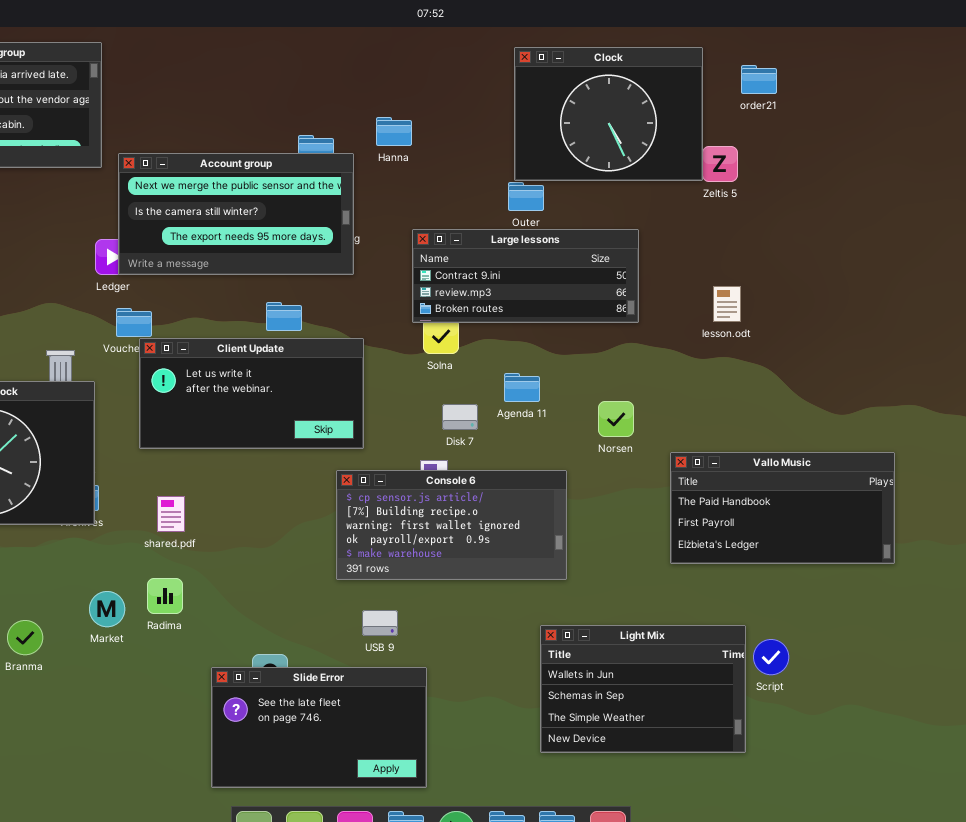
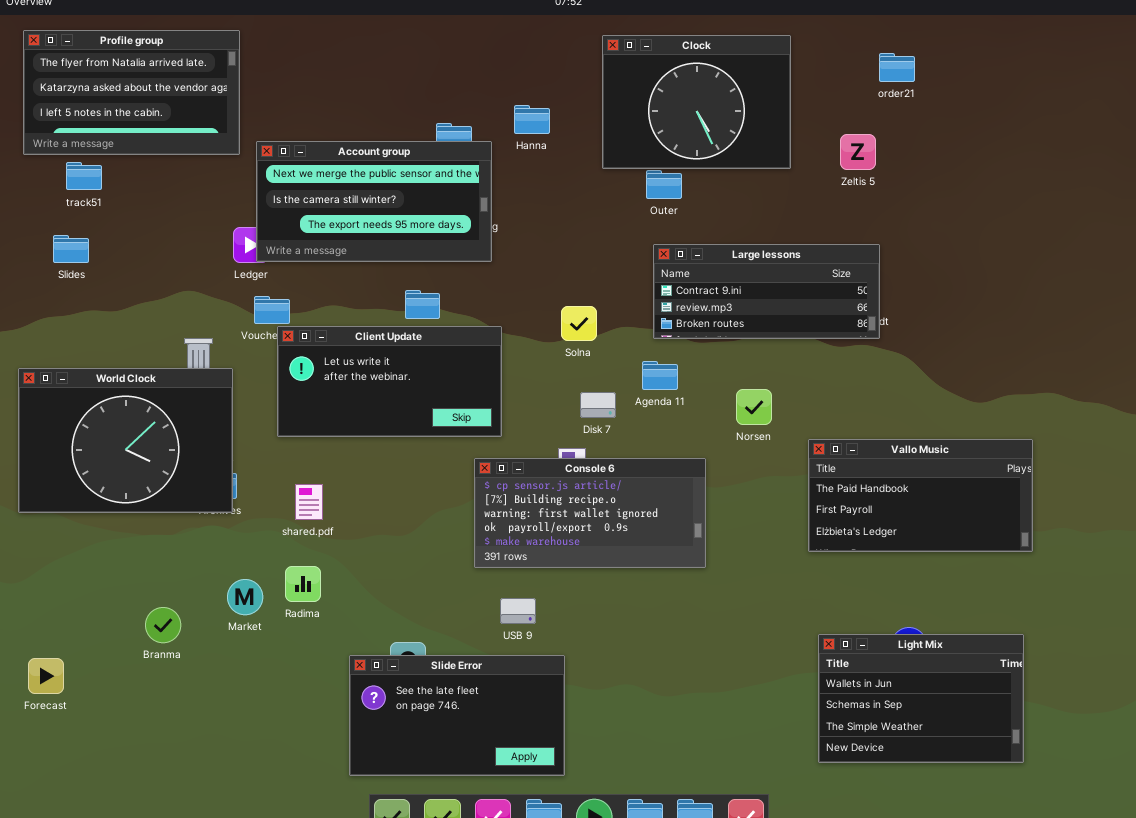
Clock: [514,47,703,181] -> [602,35,791,169], moved
Large lessons: [412,229,639,323] -> [653,244,880,339], moved
Light Mix: [540,625,746,753] -> [818,634,1024,763], moved

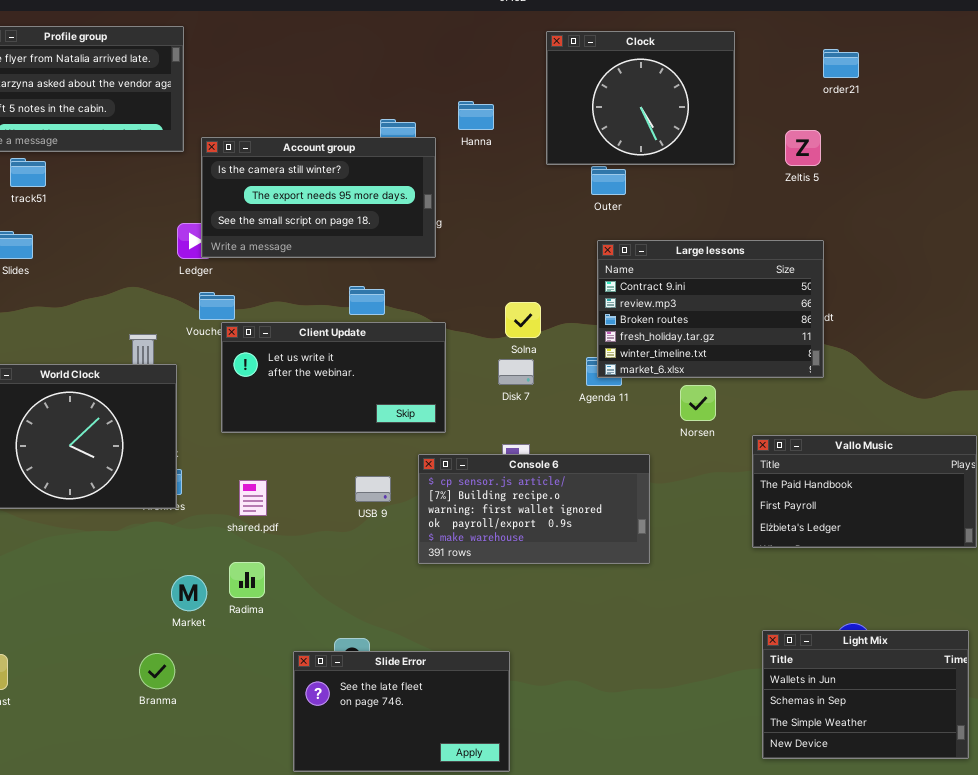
Account group: [256,141,492,262] -> [201,137,436,258], scrolled down 1 row
Large lessons: [653,244,880,339] -> [597,240,824,378], resized
Disk 7: [580,392,616,418] -> [498,359,534,385], moved
USB 9: [500,598,536,624] -> [355,476,391,502], moved
Branma: [145,607,181,643] -> [139,653,175,689], moved

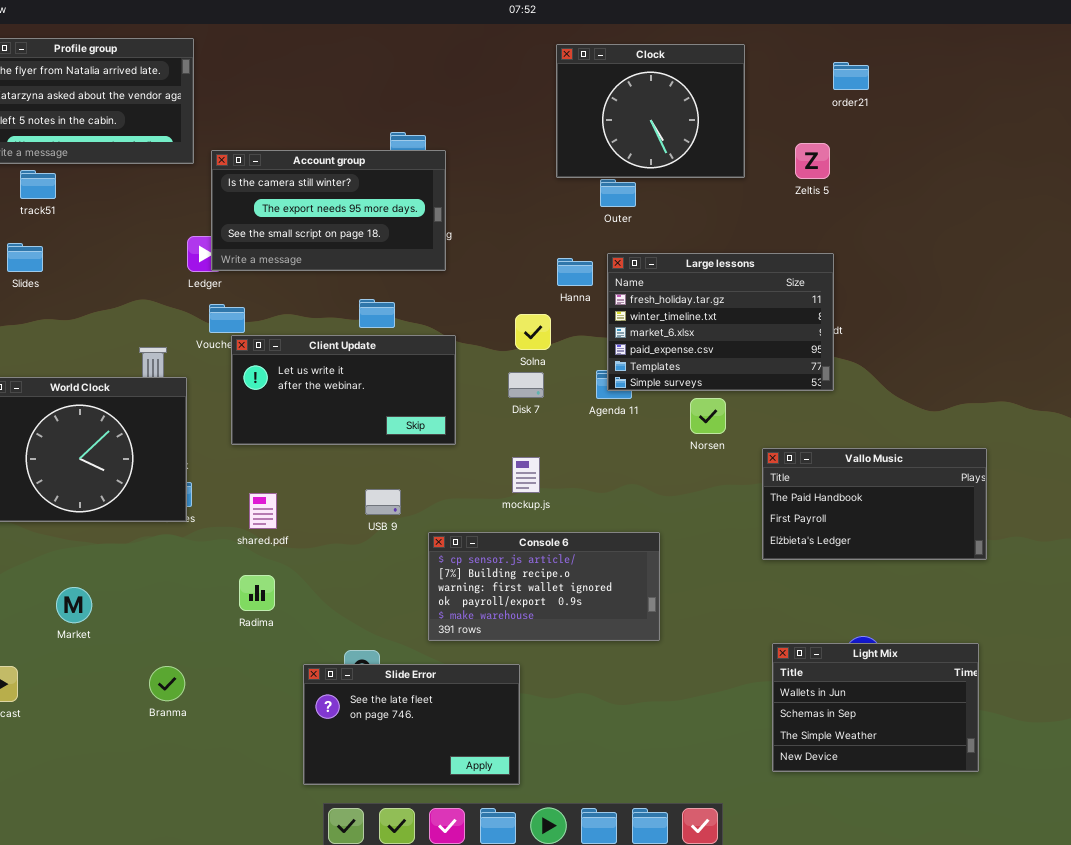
Hanna: [458,101,494,130] -> [557,258,593,286], moved
Large lessons: [597,240,824,378] -> [607,253,834,391], scrolled down 3 rows
Console 6: [418,454,650,564] -> [428,532,660,641], moved
Market: [171,575,207,611] -> [56,587,92,623], moved

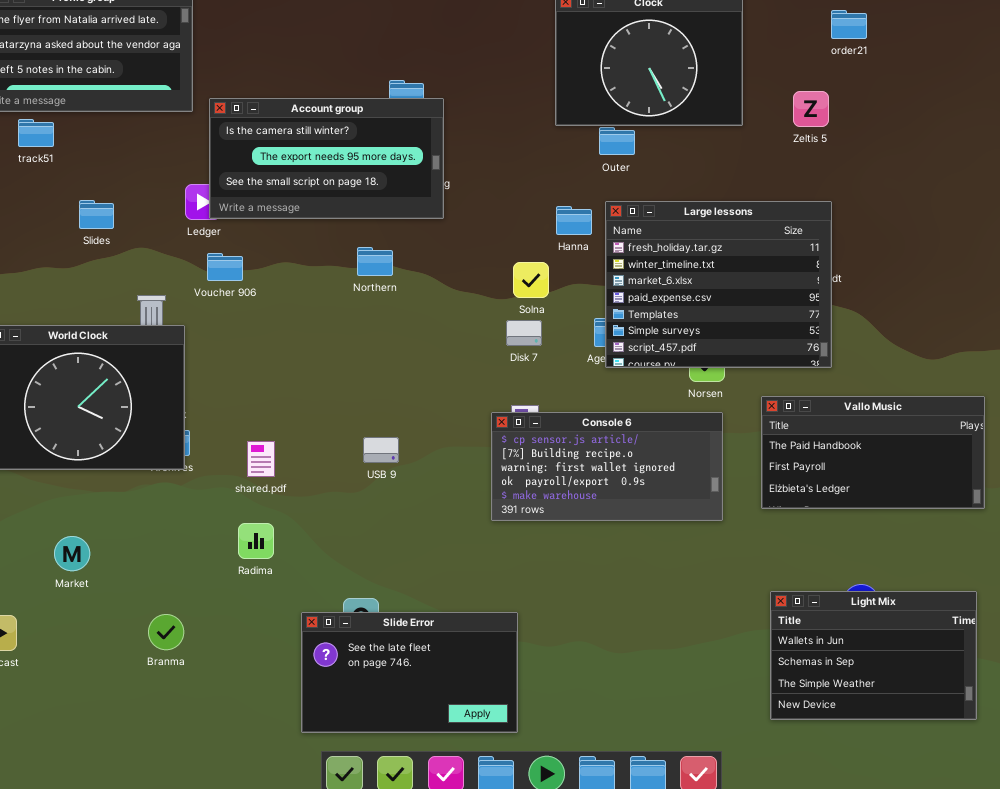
Slides: [7,243,43,272] -> [79,200,114,229], moved
Large lessons: [607,253,834,391] -> [605,201,832,368], resized
Client Update: [231,335,456,445] -> none, closed
Console 6: [428,532,660,641] -> [491,412,723,521], moved

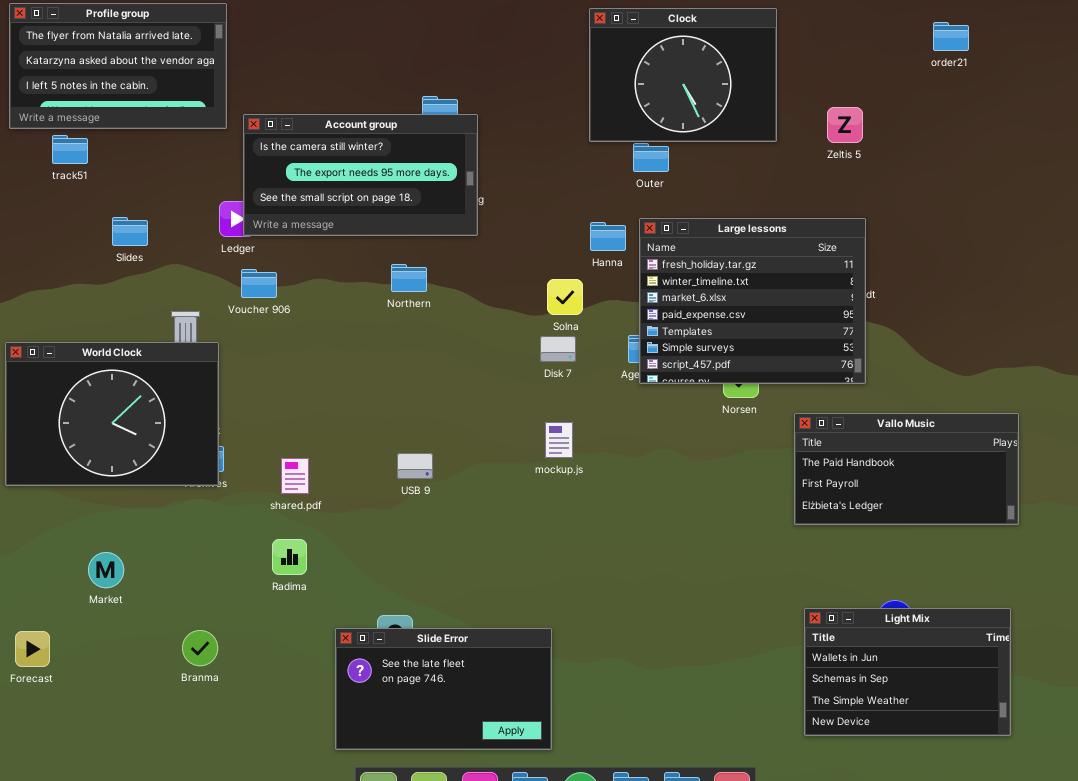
order21: [831,10,867,39] -> [933,22,969,51], moved
Console 6: [491,412,723,521] -> none, closed

